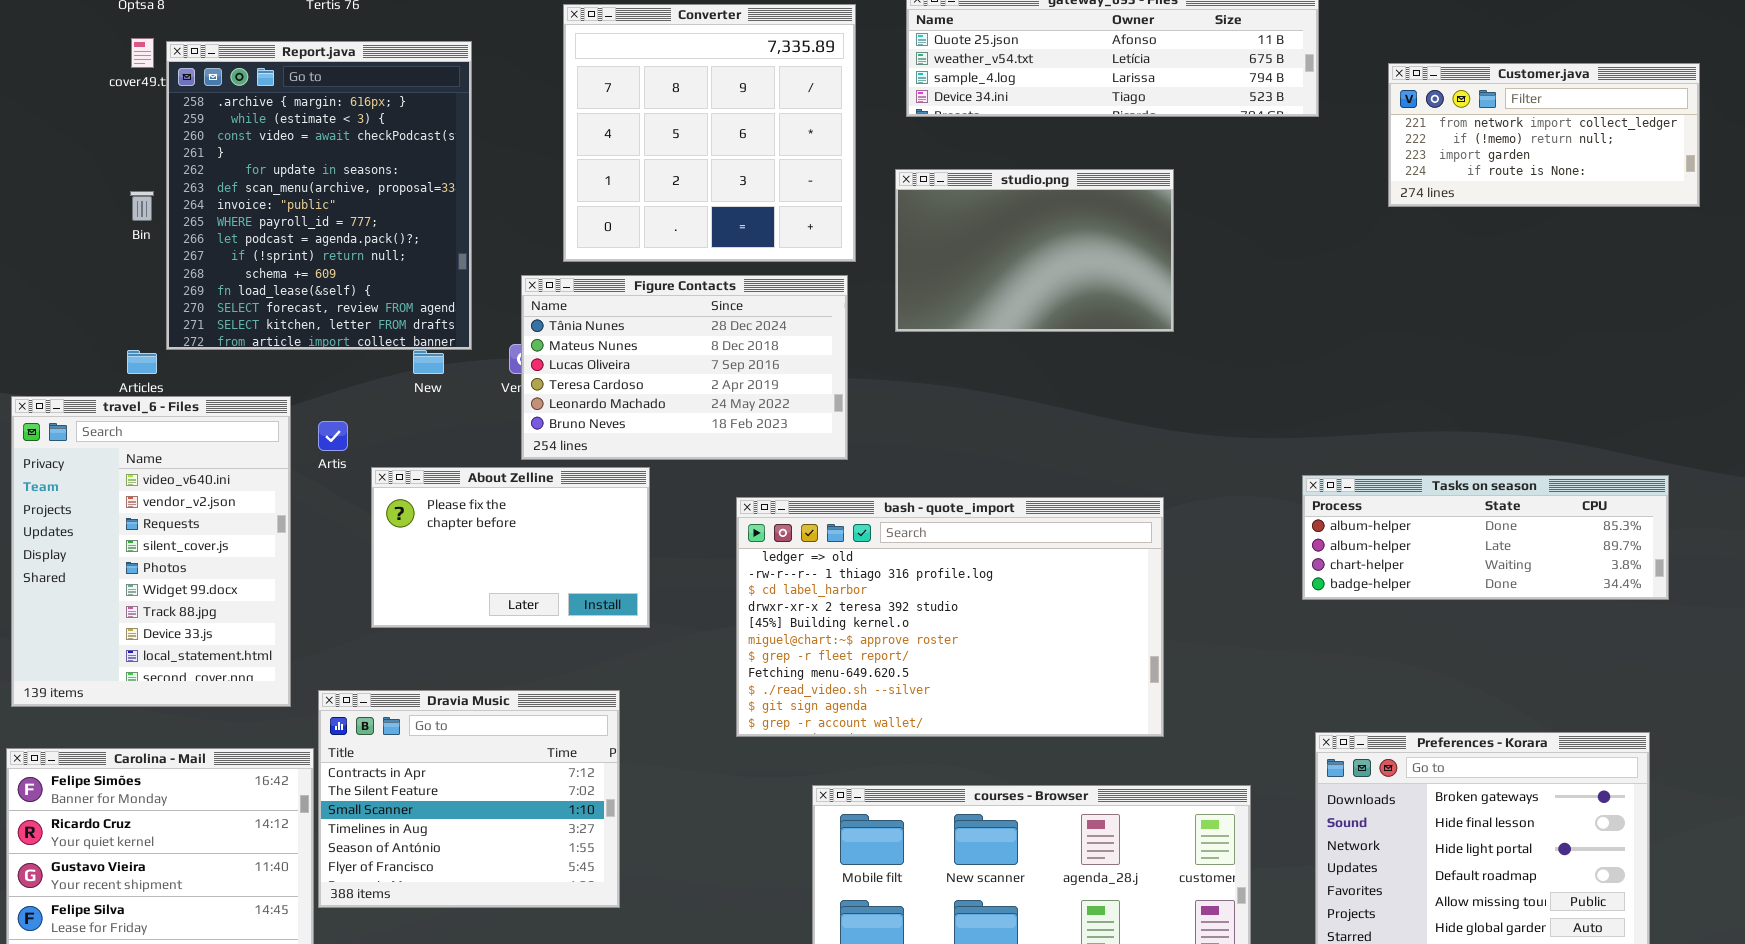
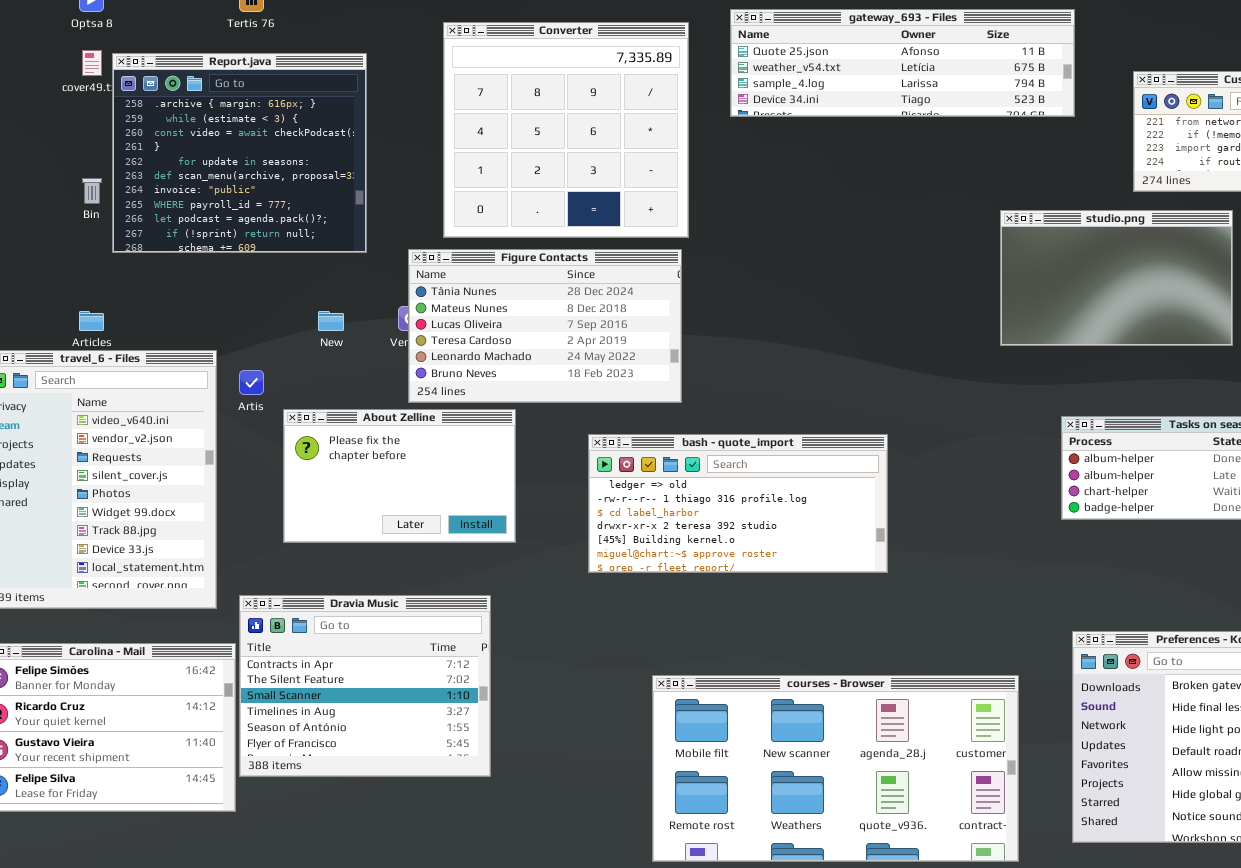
Report.java: [166,41,472,350] -> [112,53,367,253], resized
studio.png: [895,169,1174,332] -> [1000,210,1233,346], moved
bash - quote_import: [736,497,1164,737] -> [588,434,888,573], resized

